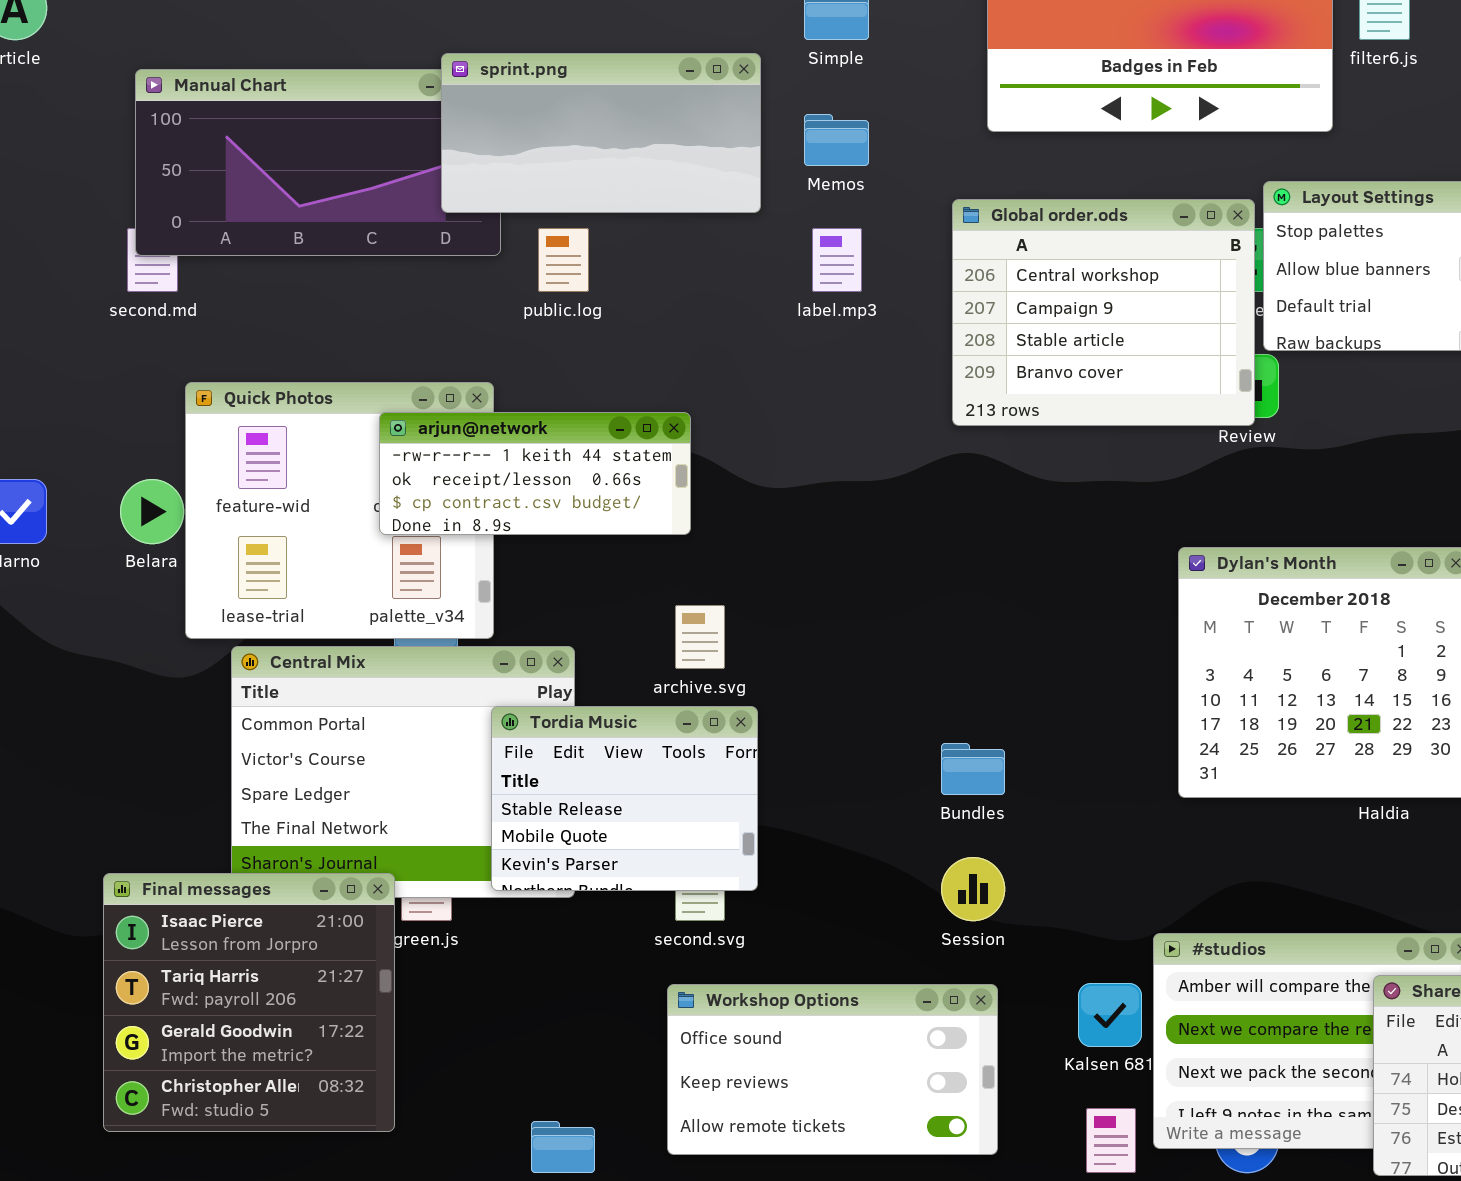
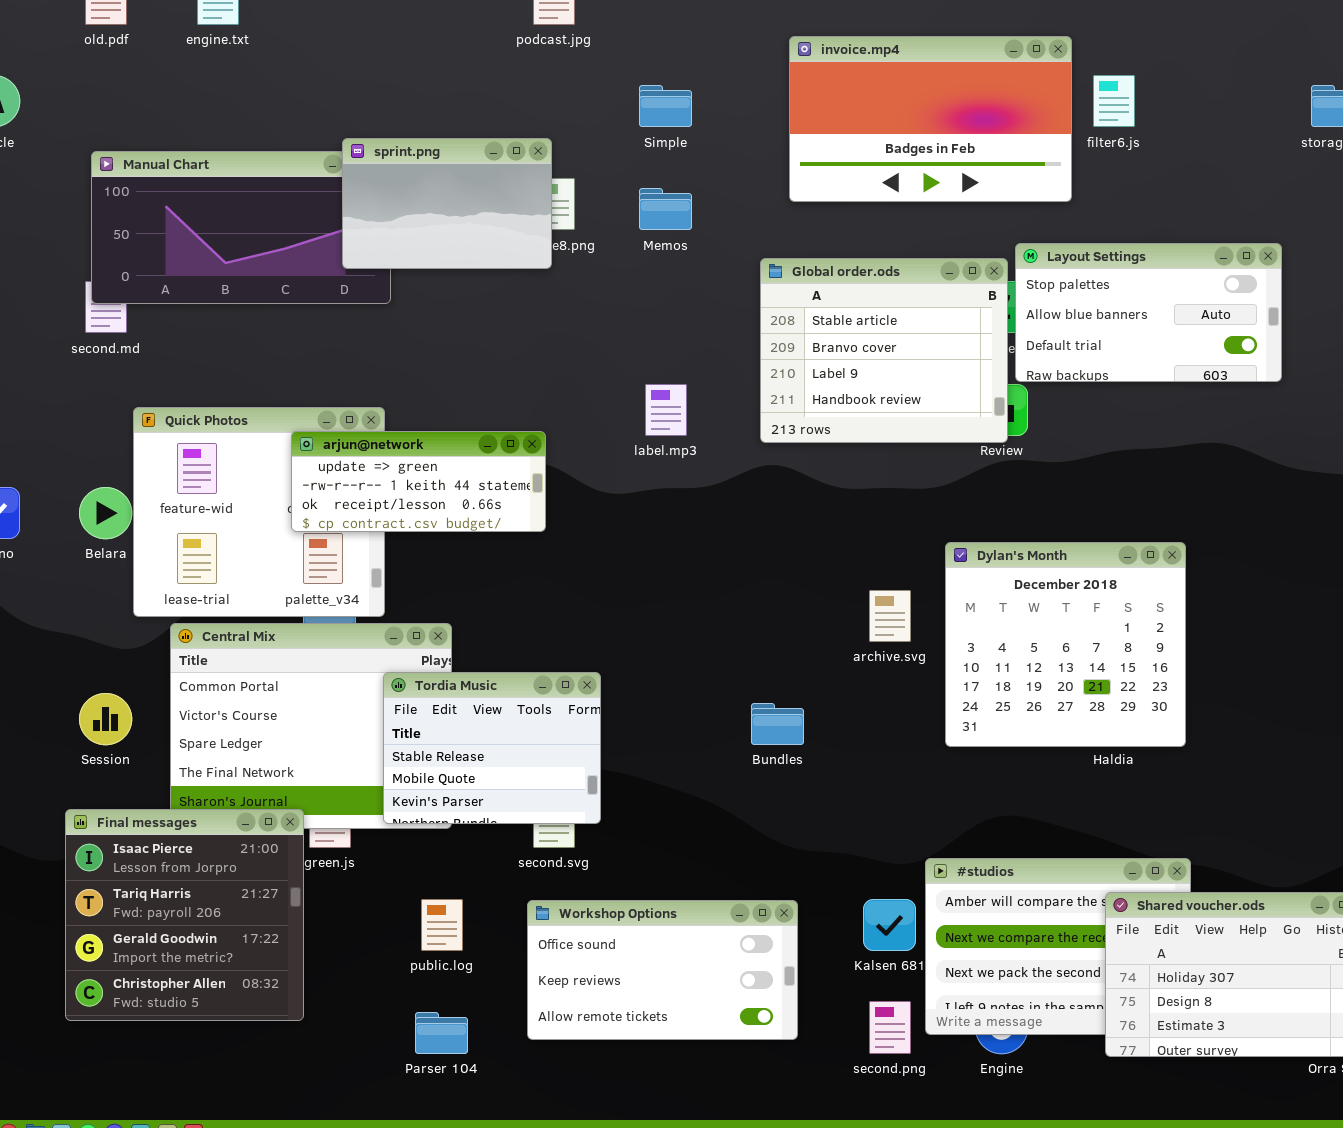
sprint.png: [441,53,761,213] -> [342,138,552,269], resized
Global order.ods: [952,199,1255,426] -> [760,258,1008,443], scrolled down 2 rows
public.log: [538,228,589,292] -> [421,899,463,951], moved
label.mp3: [812,228,862,292] -> [645,384,687,436], moved
arjun@network: [379,412,691,535] -> [291,431,546,532], scrolled up 1 row
archive.svg: [675,605,725,669] -> [869,590,911,642], moved
Session: [941,857,1005,921] -> [79,693,132,745], moved

